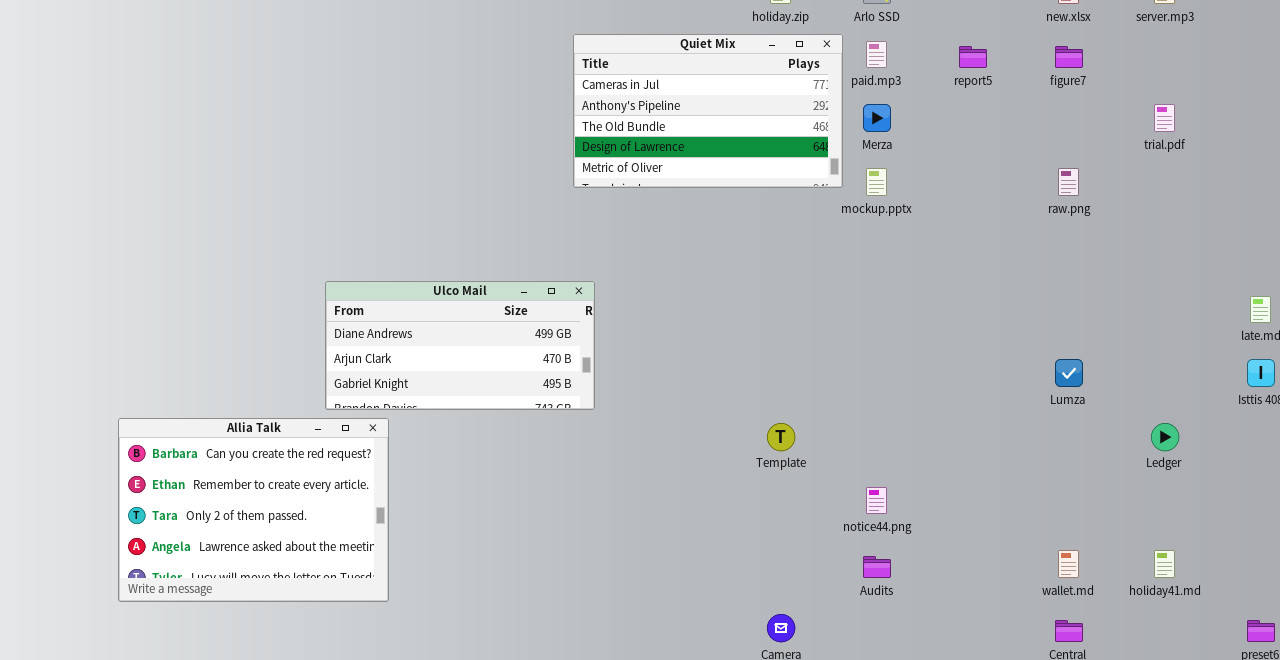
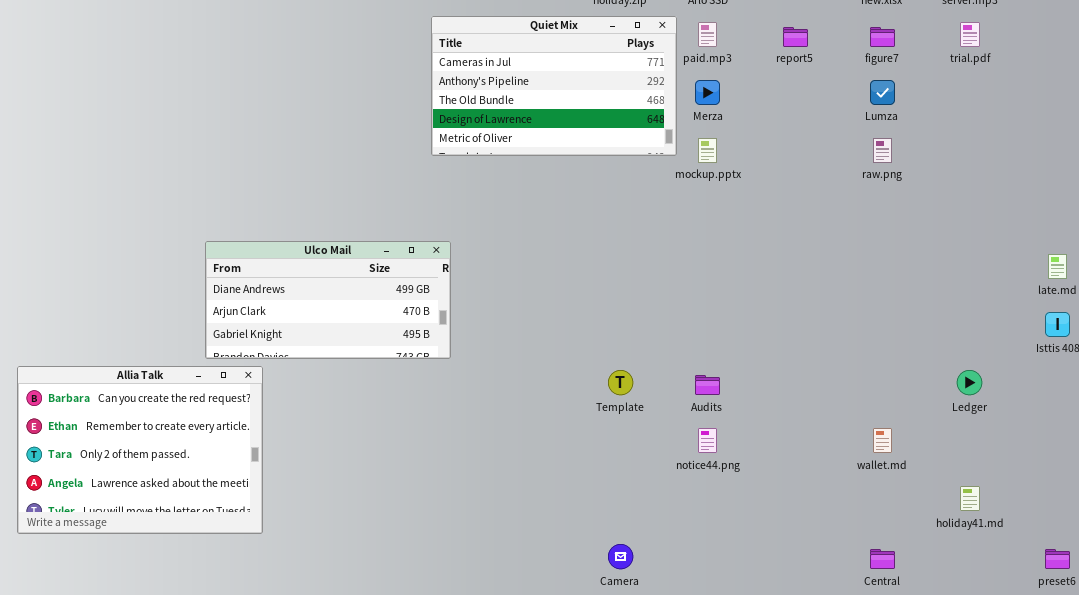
trial.pdf: [1154,104,1175,132] -> [960,22,980,47], moved
Lumza: [1055,359,1083,387] -> [870,80,895,105], moved
wallet.md: [1058,550,1079,578] -> [873,428,892,453], moved
Audits: [863,556,891,578] -> [695,375,720,395], moved

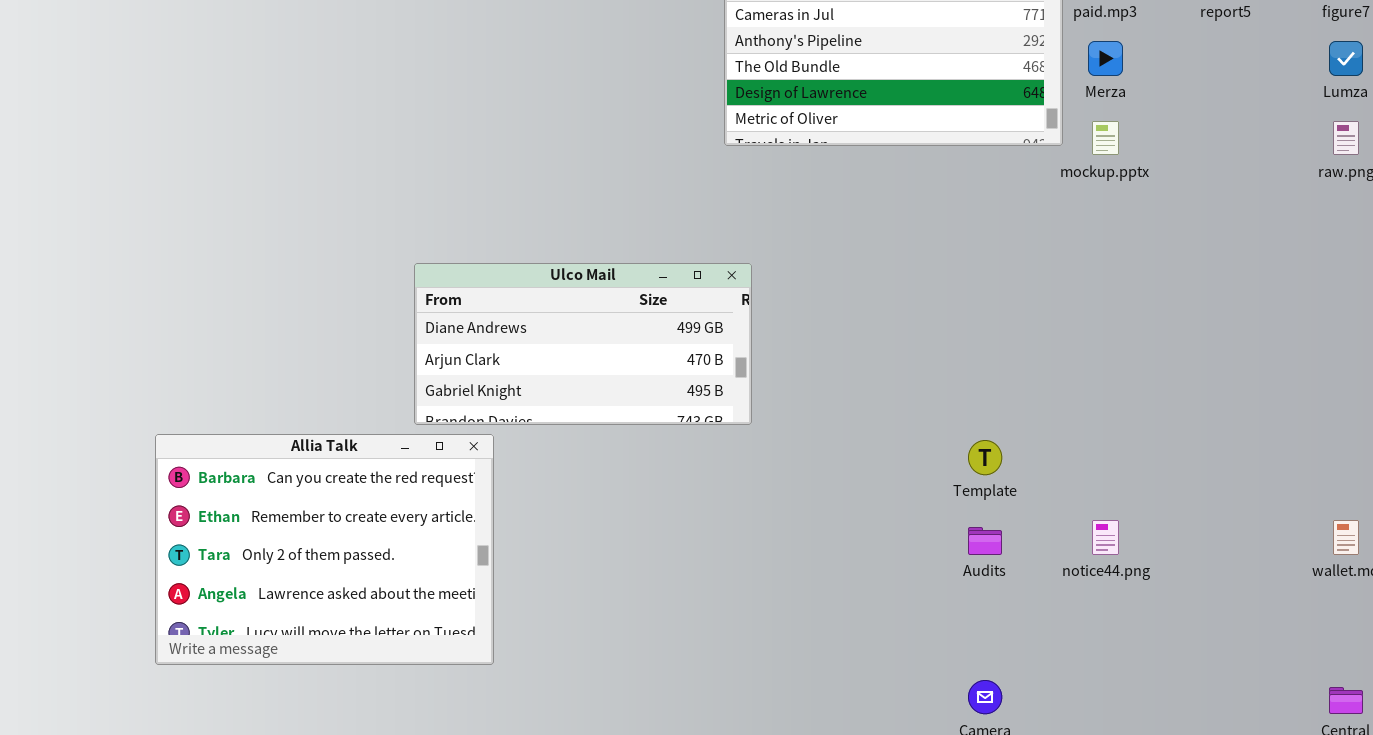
Audits: [695,375,720,395] -> [968,527,1002,555], moved

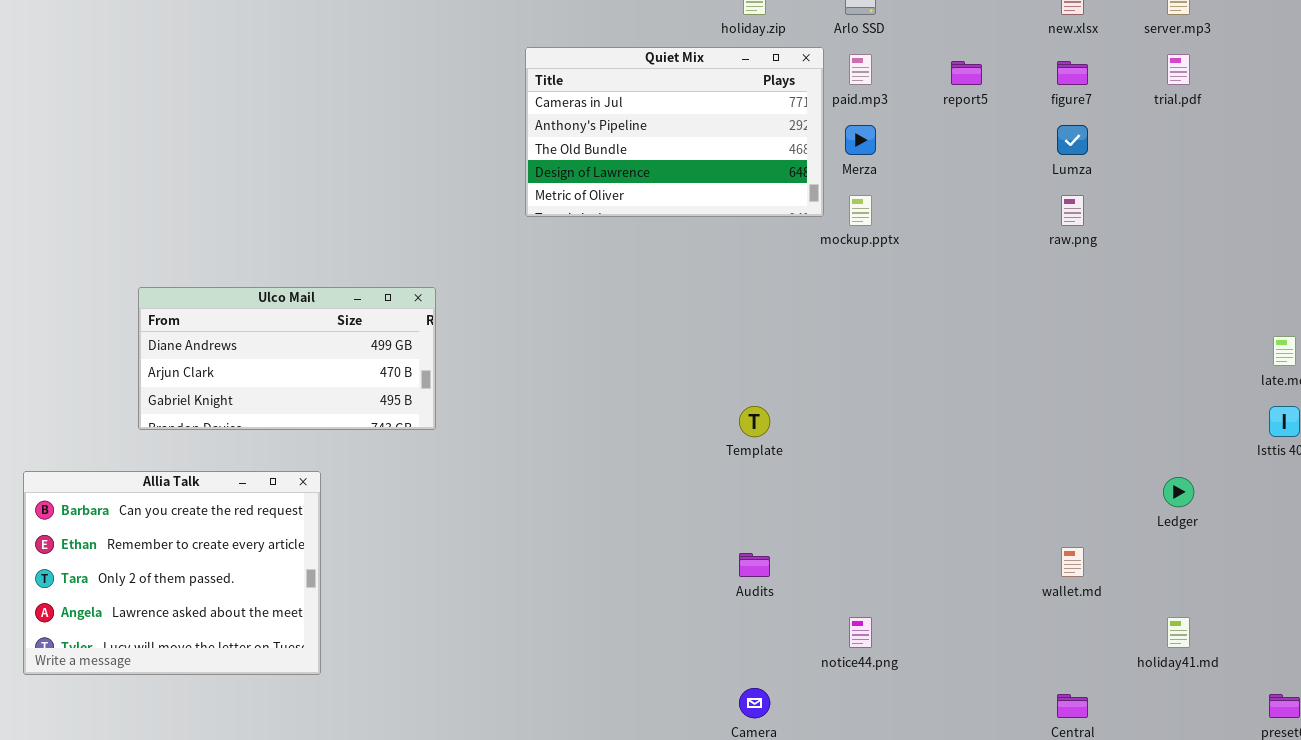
Ulco Mail: [414,263,752,425] -> [138,287,436,430], moved
Template: [968,440,1002,475] -> [739,406,770,437], moved
notice44.png: [1092,520,1119,555] -> [849,617,872,648], moved

